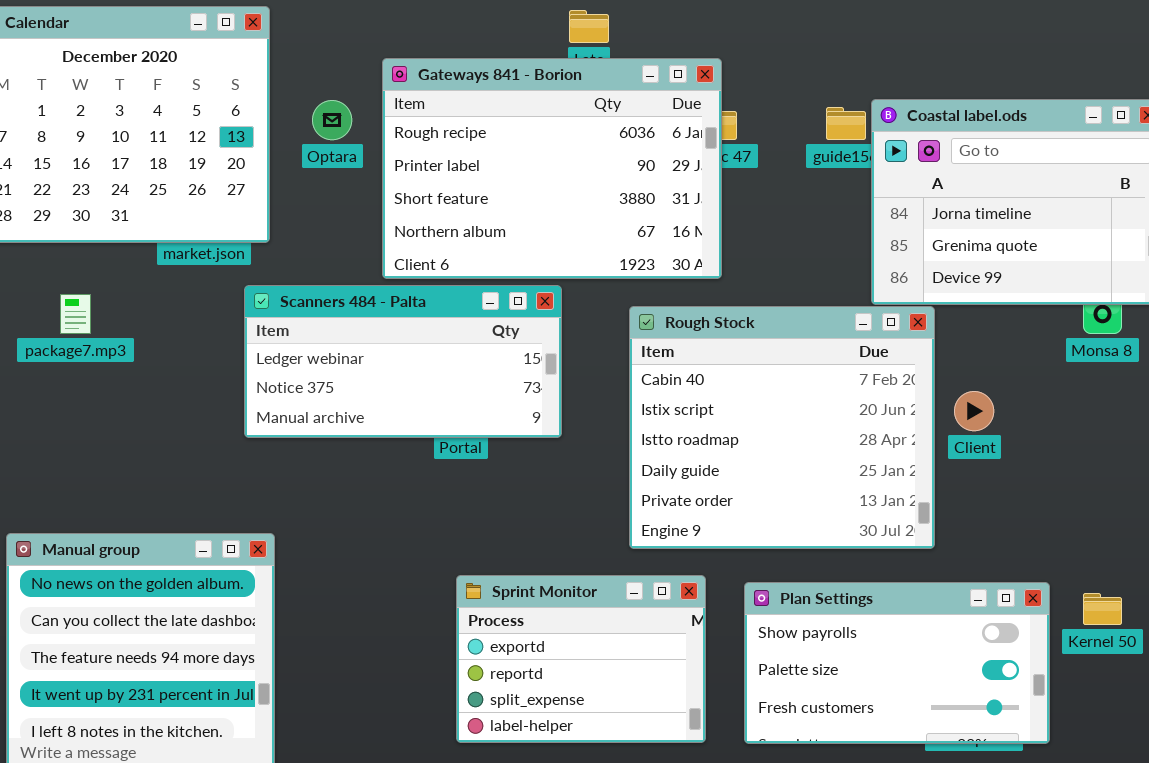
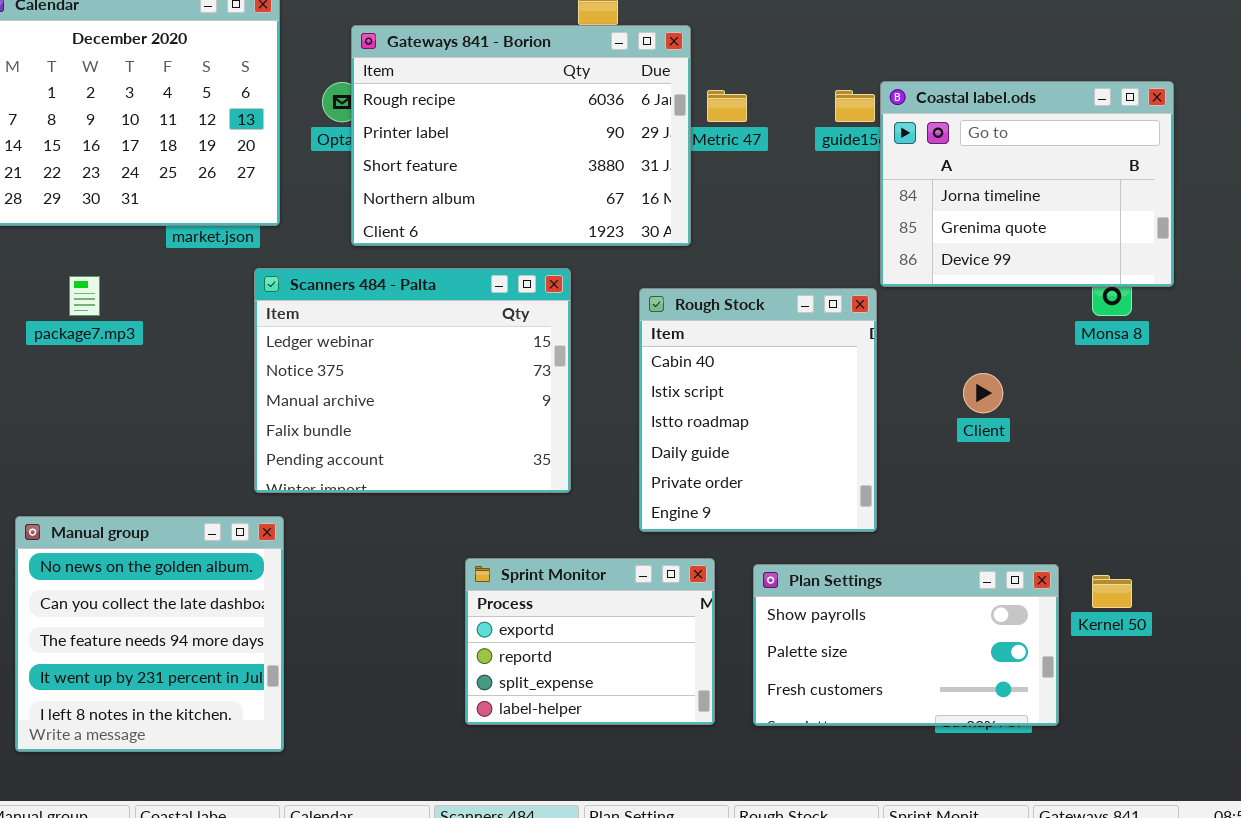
Gateways 841 - Borion: [382,58,722,279] -> [351,25,691,246], moved
Scanners 484 - Palta: [244,285,562,438] -> [254,268,571,493], resized
Rough Stock: [629,306,935,549] -> [639,288,877,532], resized

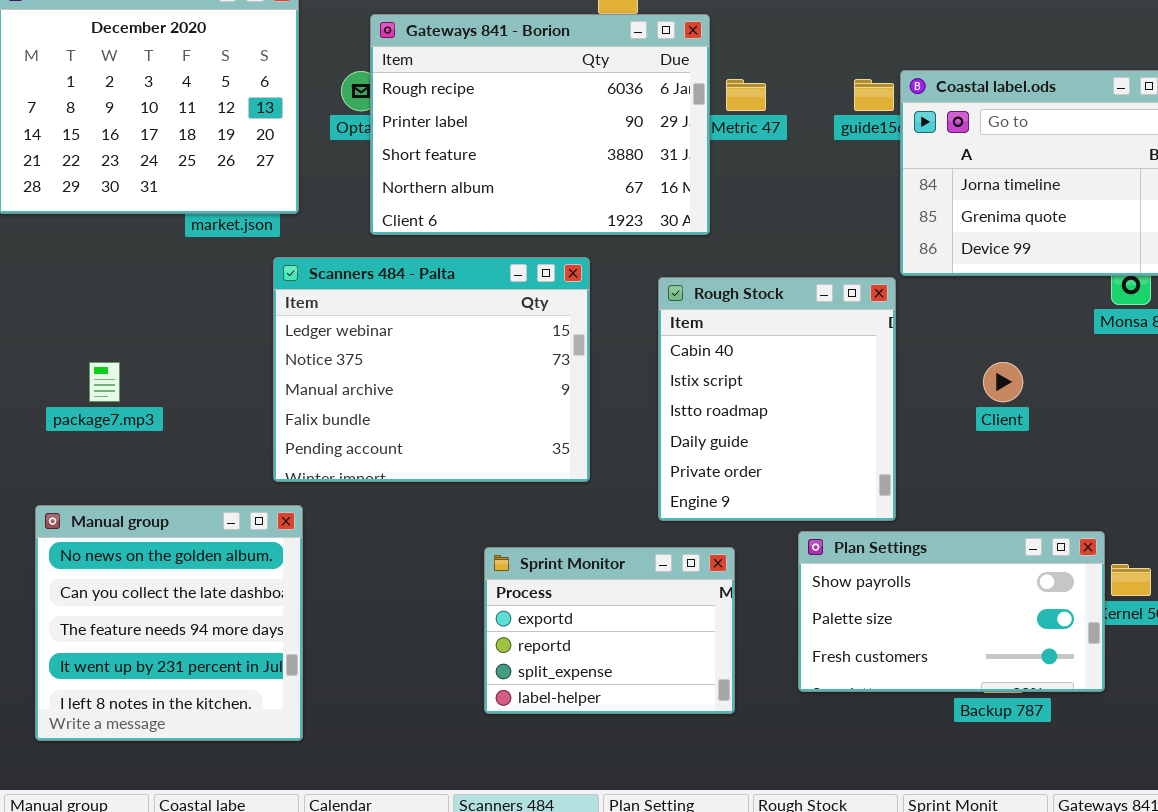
package7.mp3: [69,276,100,316] -> [89,362,120,402], moved
Plan Settings: [753,564,1059,726] -> [798,531,1105,692], moved

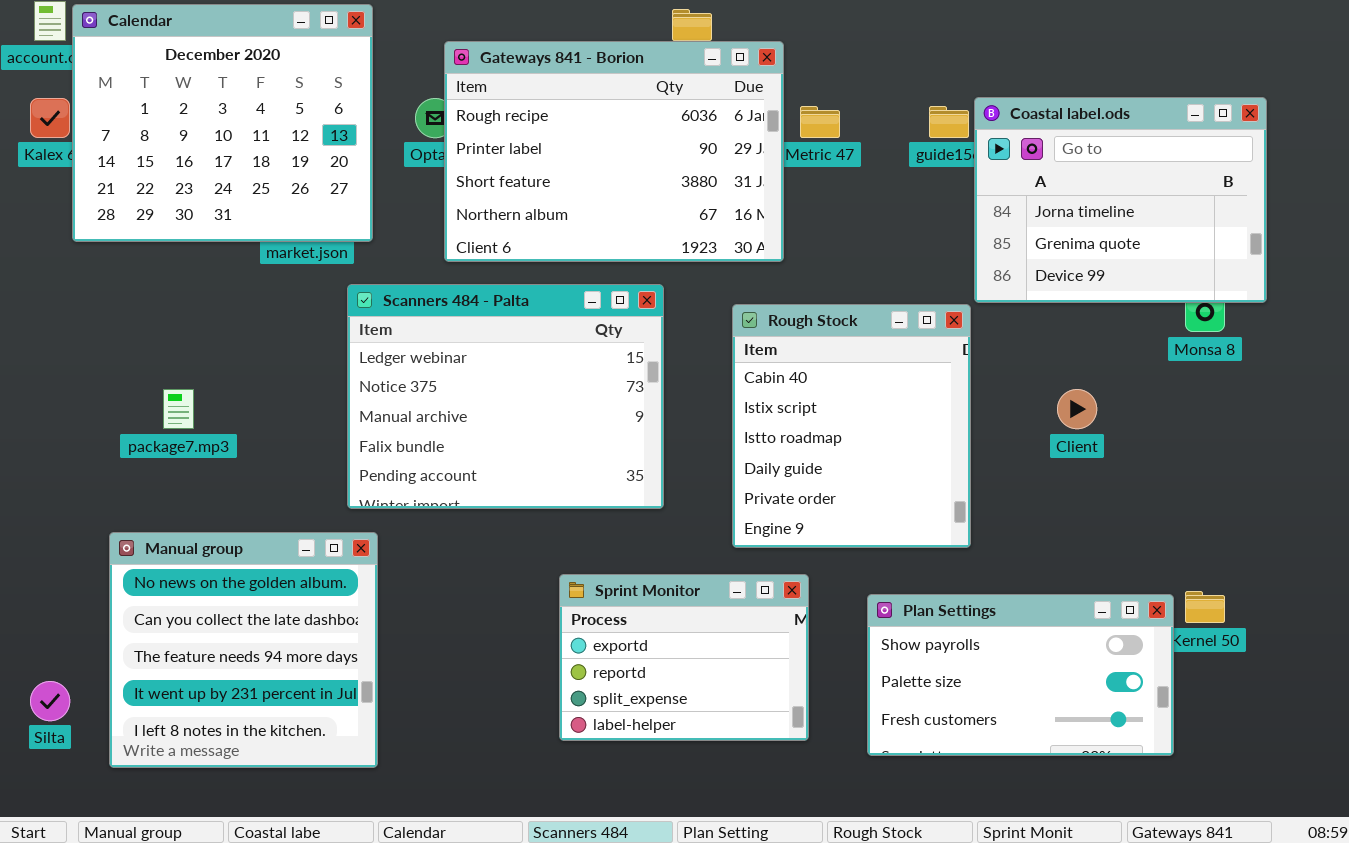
Plan Settings: [798,531,1105,692] -> [867,594,1174,756], moved

